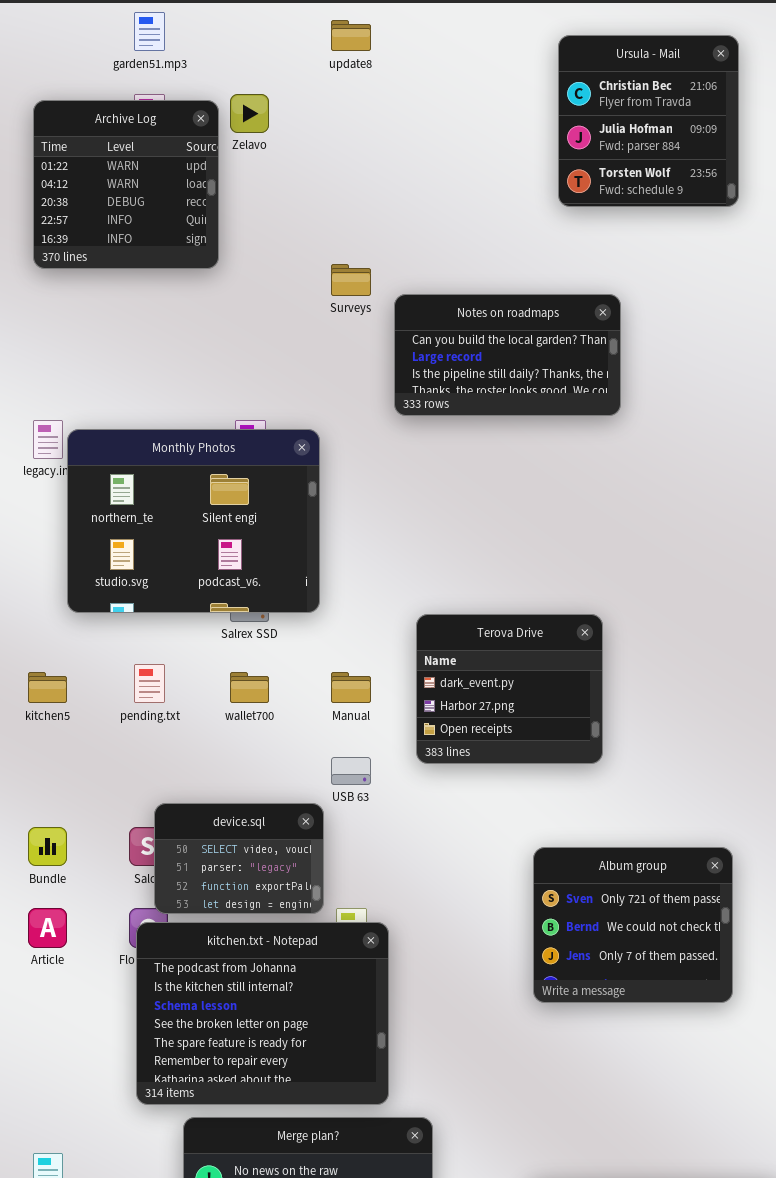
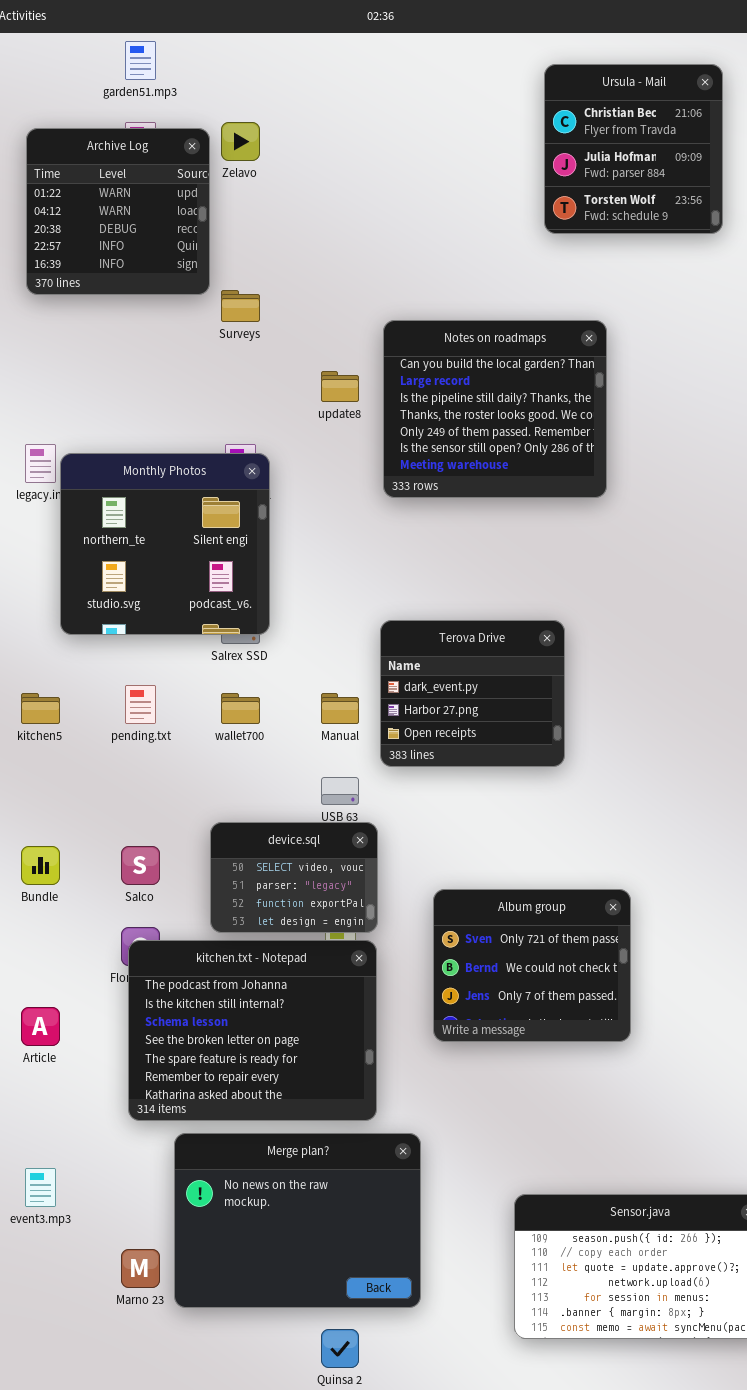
update8: [331,20,371,51] -> [321,371,359,402], moved
Surveys: [331,264,371,296] -> [221,290,260,322], moved
Notes on roadmaps: [394,294,621,416] -> [383,320,607,498], resized
Monthly Photos: [67,429,320,613] -> [60,453,270,635], resized
Terova Drive: [416,614,603,764] -> [380,620,565,767], moved
device.sql: [154,803,324,914] -> [210,822,378,933], moved
Album group: [533,847,733,1003] -> [433,889,631,1042], moved
Article: [28,908,67,948] -> [21,1007,60,1046], moved

